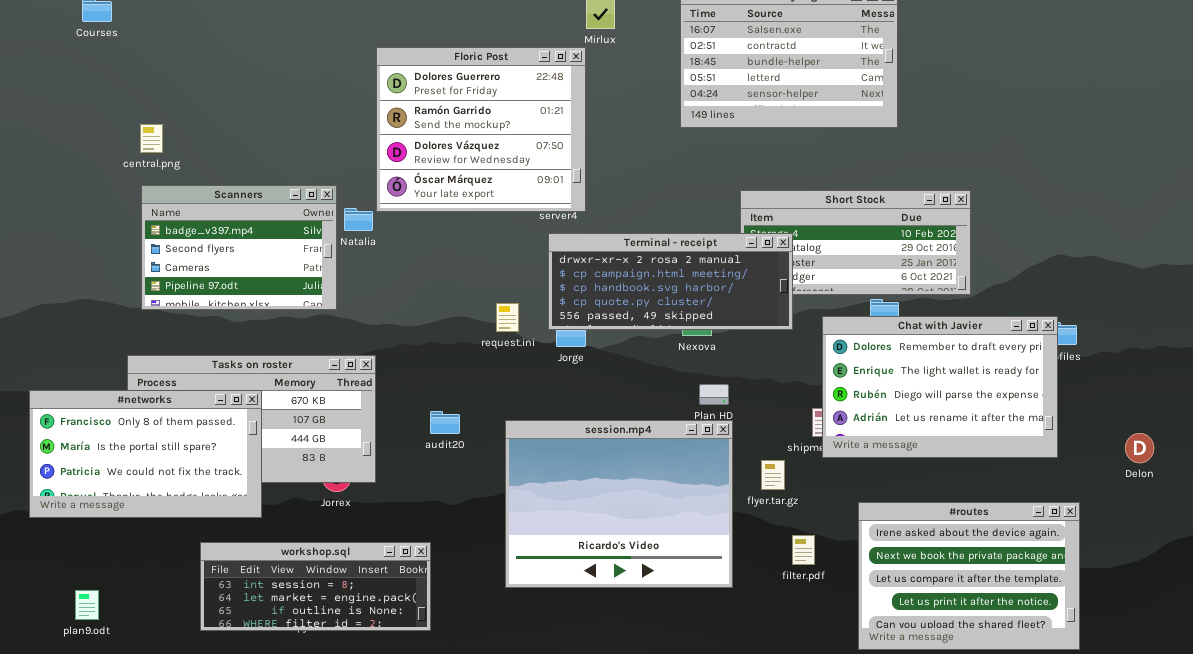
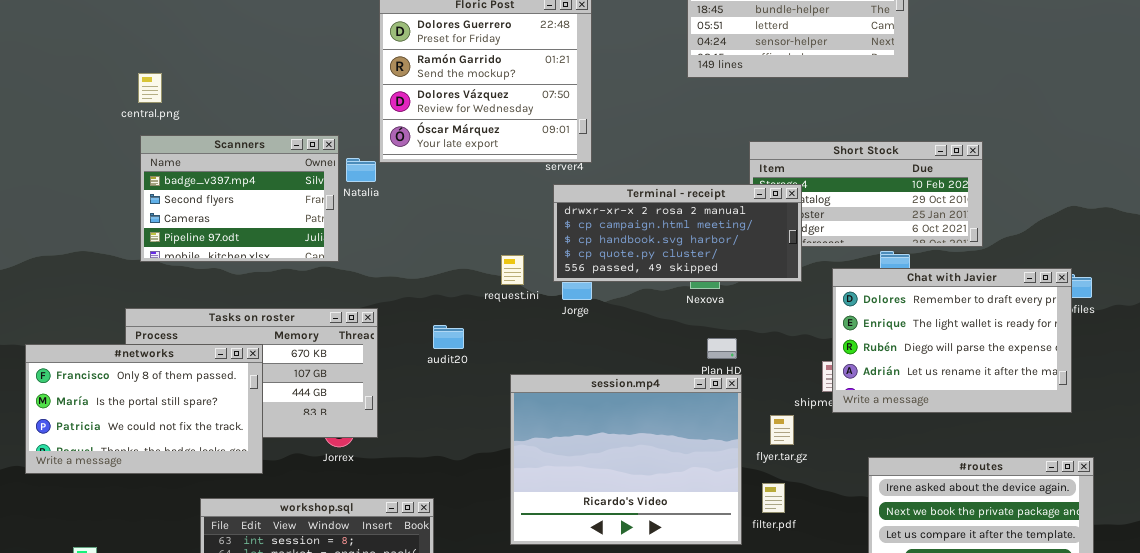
audit20: [430,411,460,434] -> [433,325,464,349], moved
filter.pdf: [792,535,815,565] -> [762,483,785,513], moved

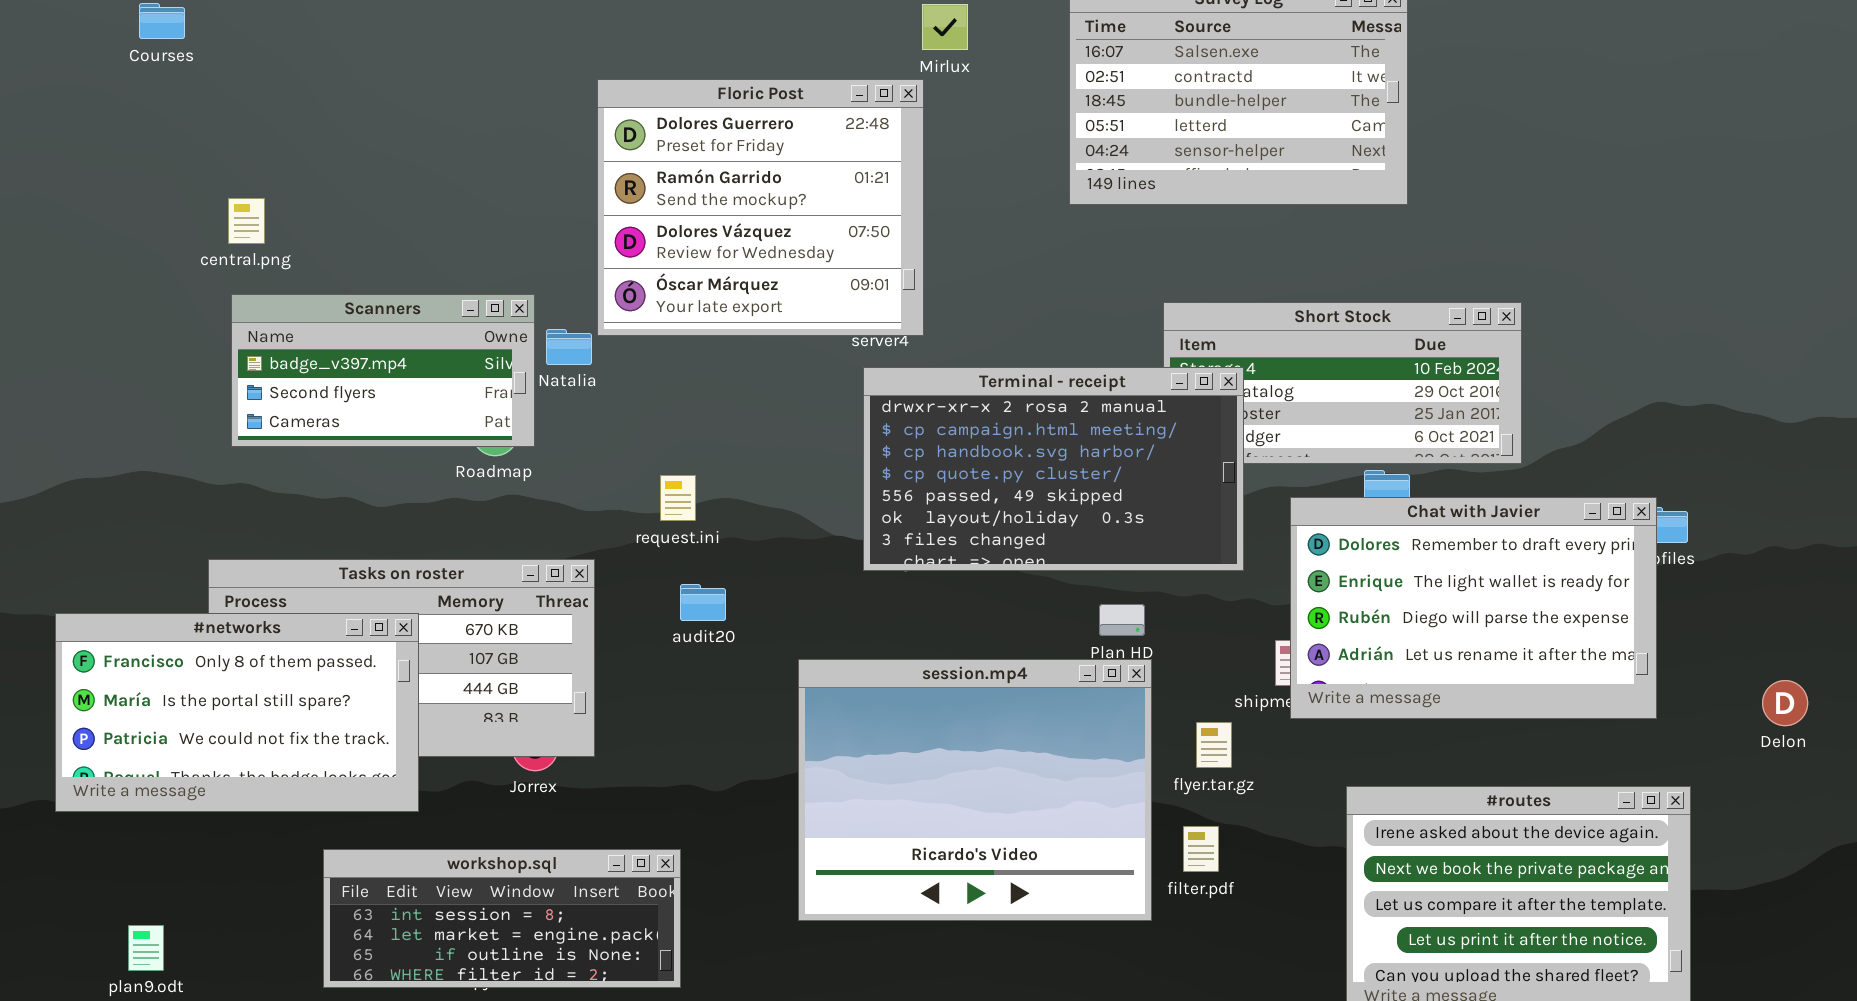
Scanners: [140,135,339,262] -> [231,294,535,447], resized
Terminal - receipt: [553,184,802,282] -> [863,367,1244,571], resized
request.ini: [501,255,524,285] -> [660,475,696,521], moved

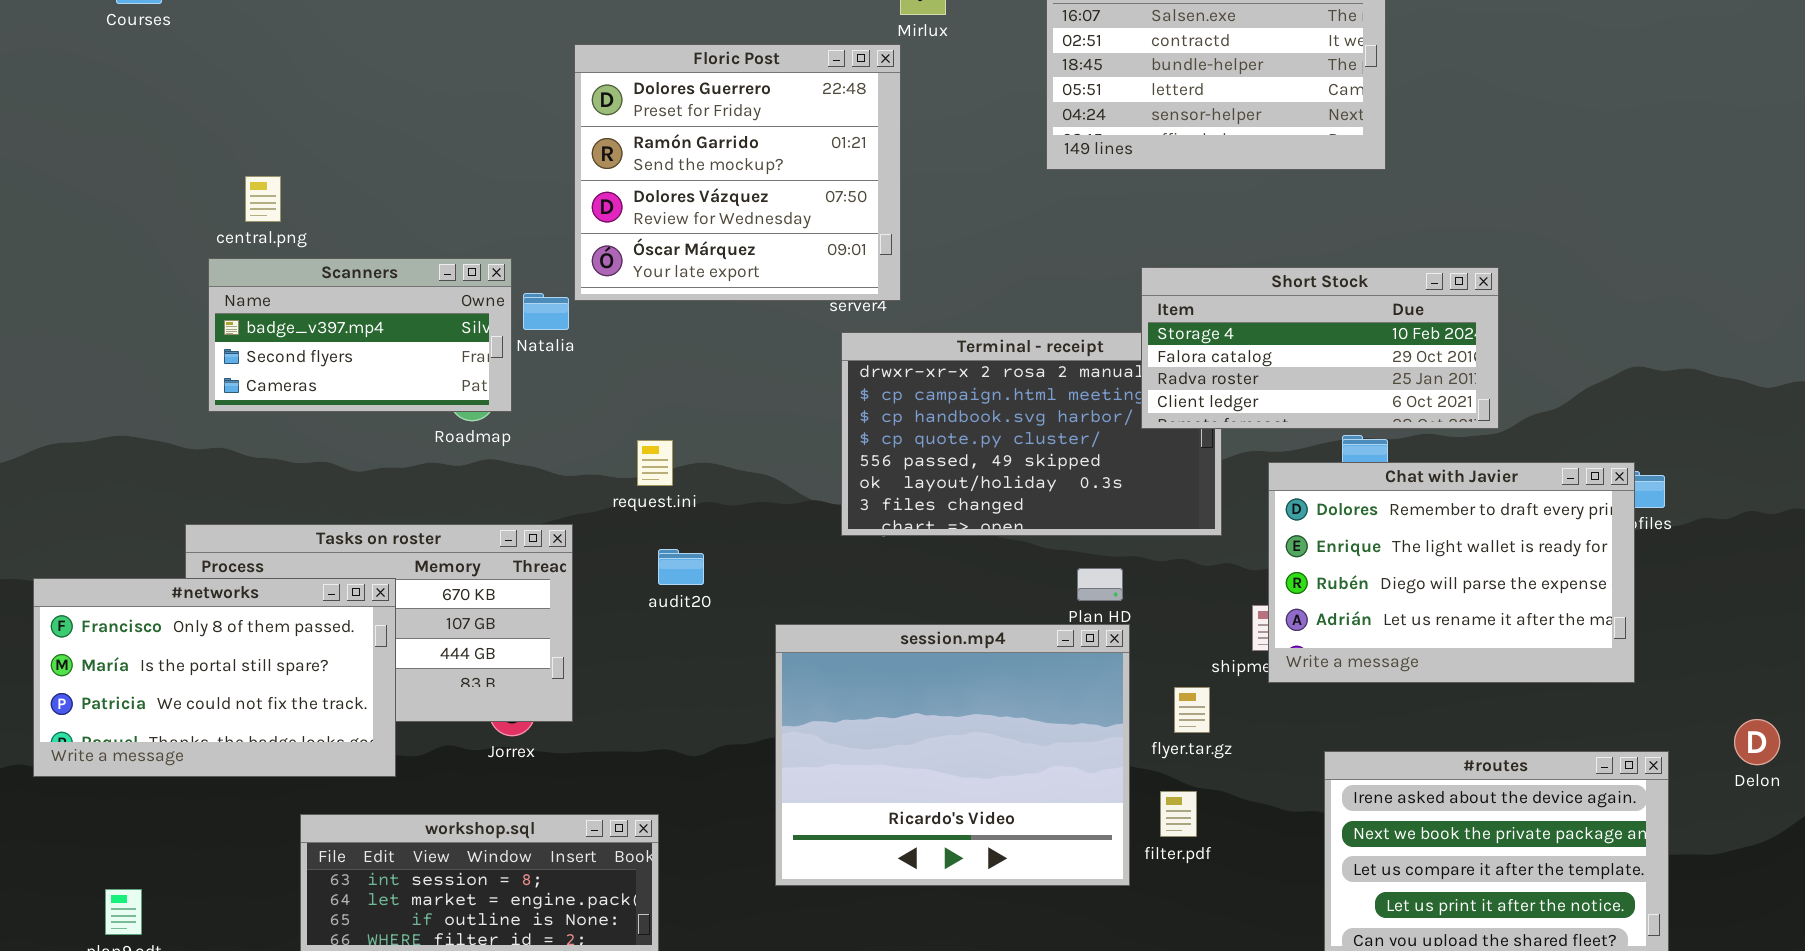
central.png: [228,198,265,244] -> [245,176,281,222], moved
Short Stock: [1163,302,1522,464] -> [1141,267,1499,429], raised
Delon: [1762,680,1808,726] -> [1734,719,1780,765], moved

